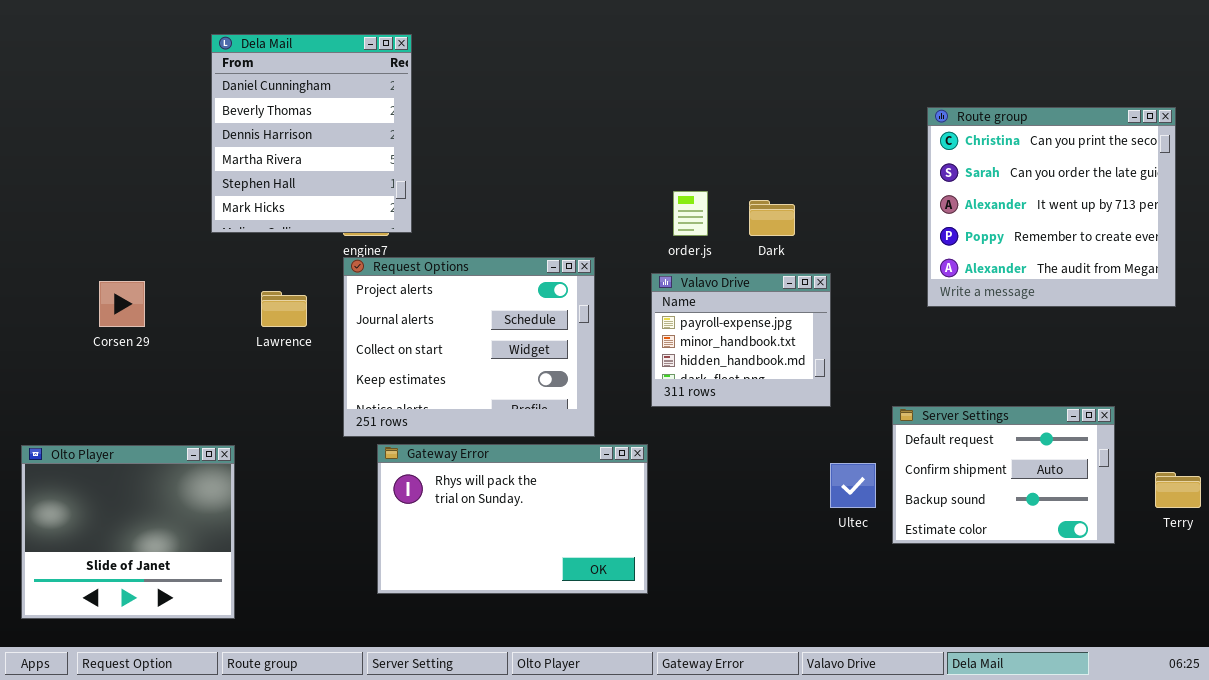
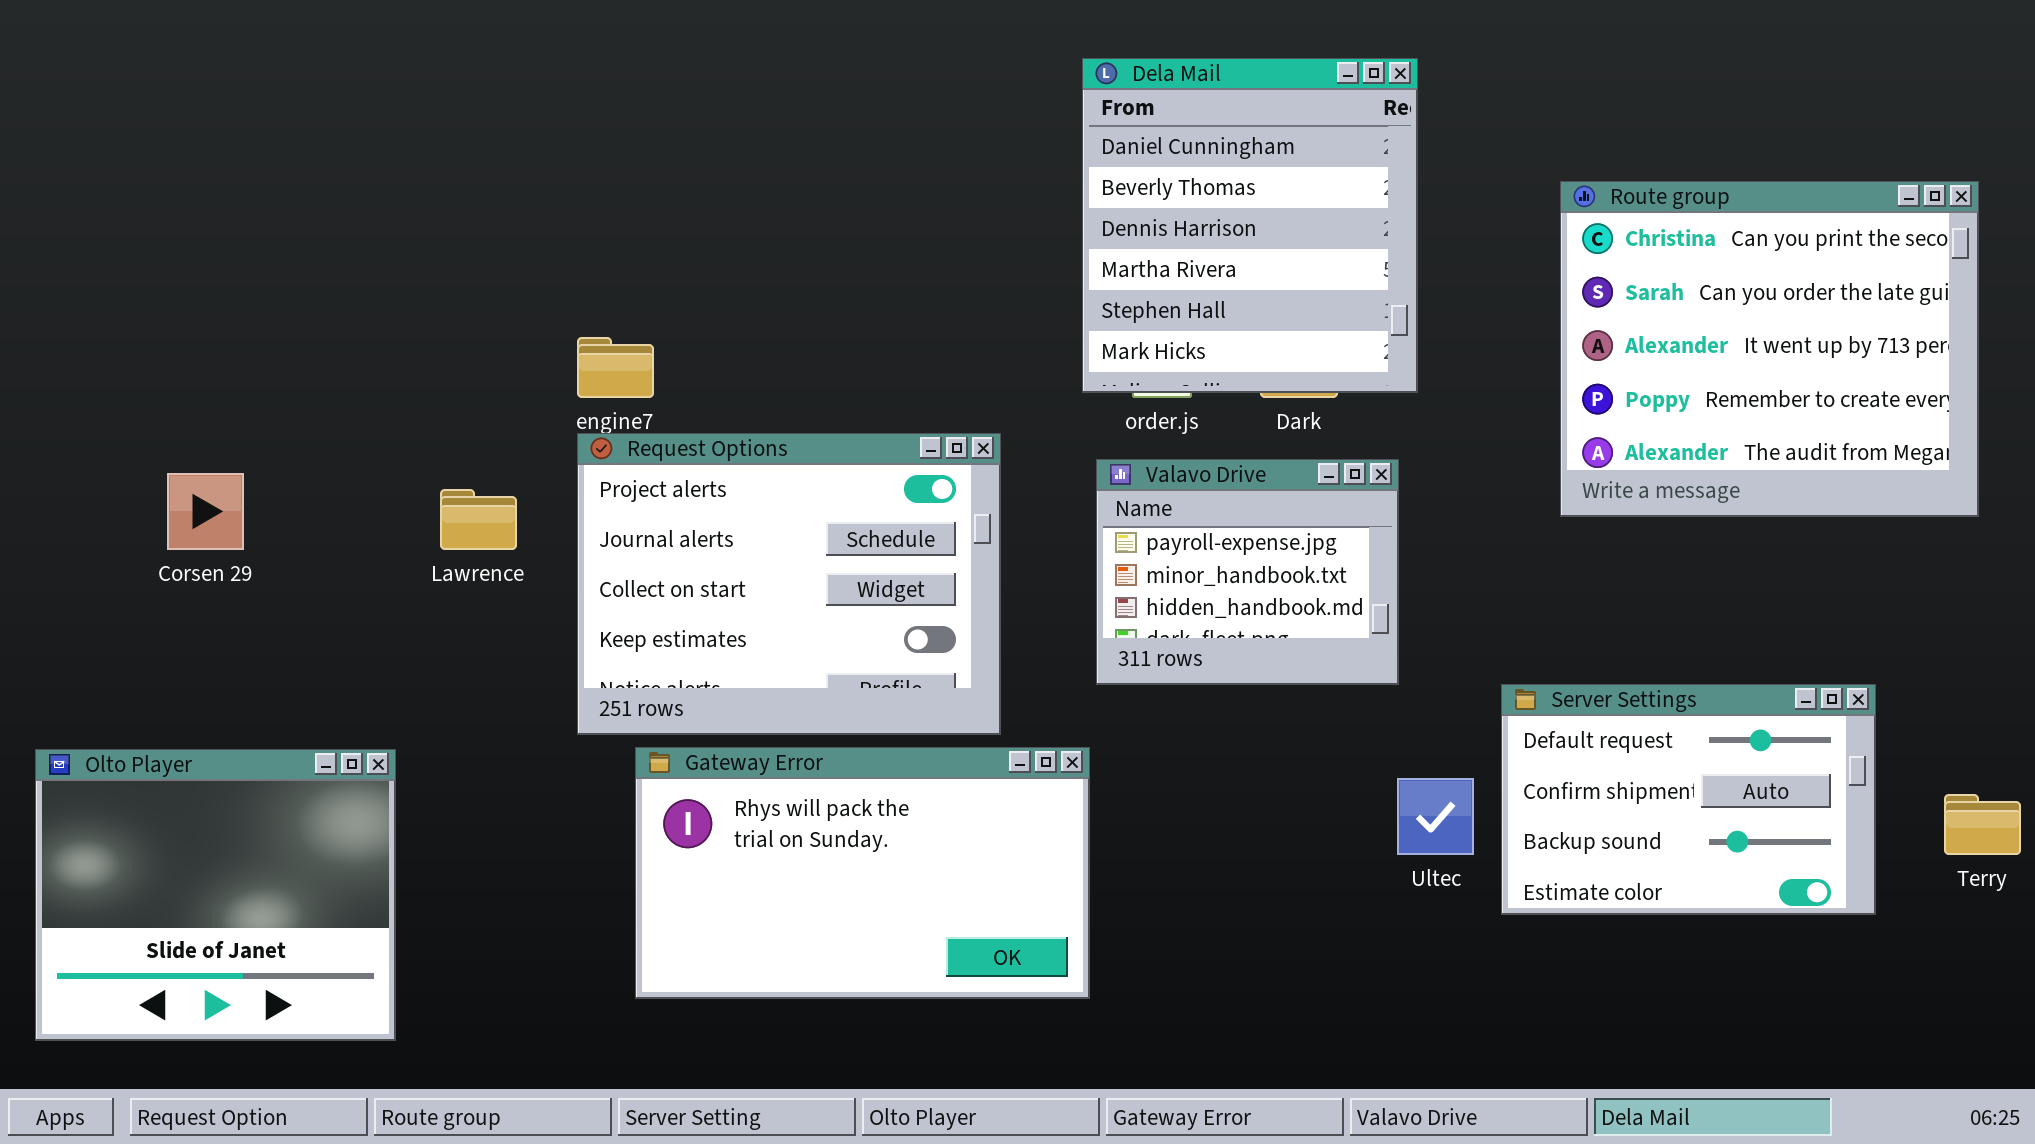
Dela Mail: [211,34,412,233] -> [1082,58,1418,393], moved

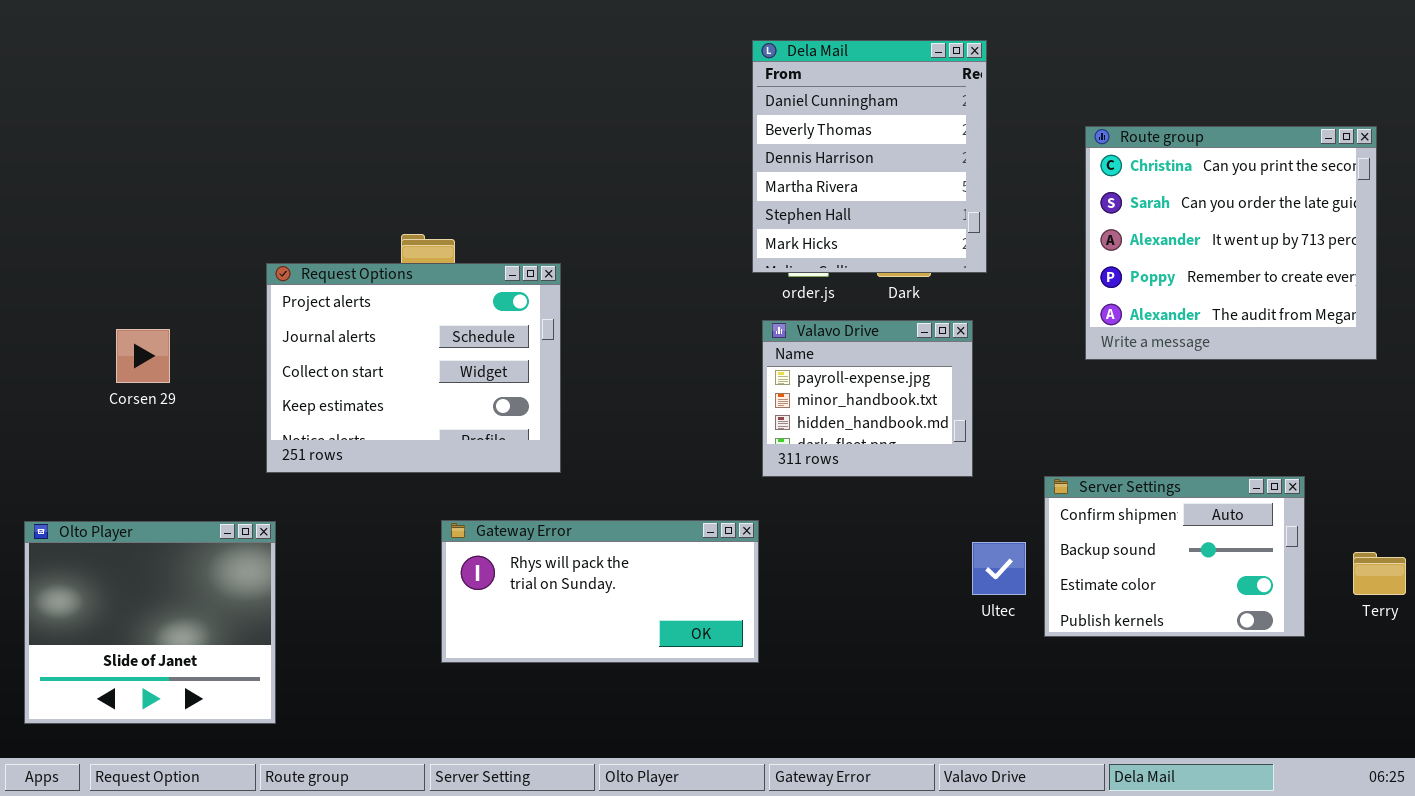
Request Options: [577,433,1001,735] -> [266,263,561,473], moved
Server Settings: [1501,684,1876,915] -> [1044,476,1305,637], scrolled down 1 row
Gateway Error: [635,747,1090,999] -> [441,520,759,663], resized

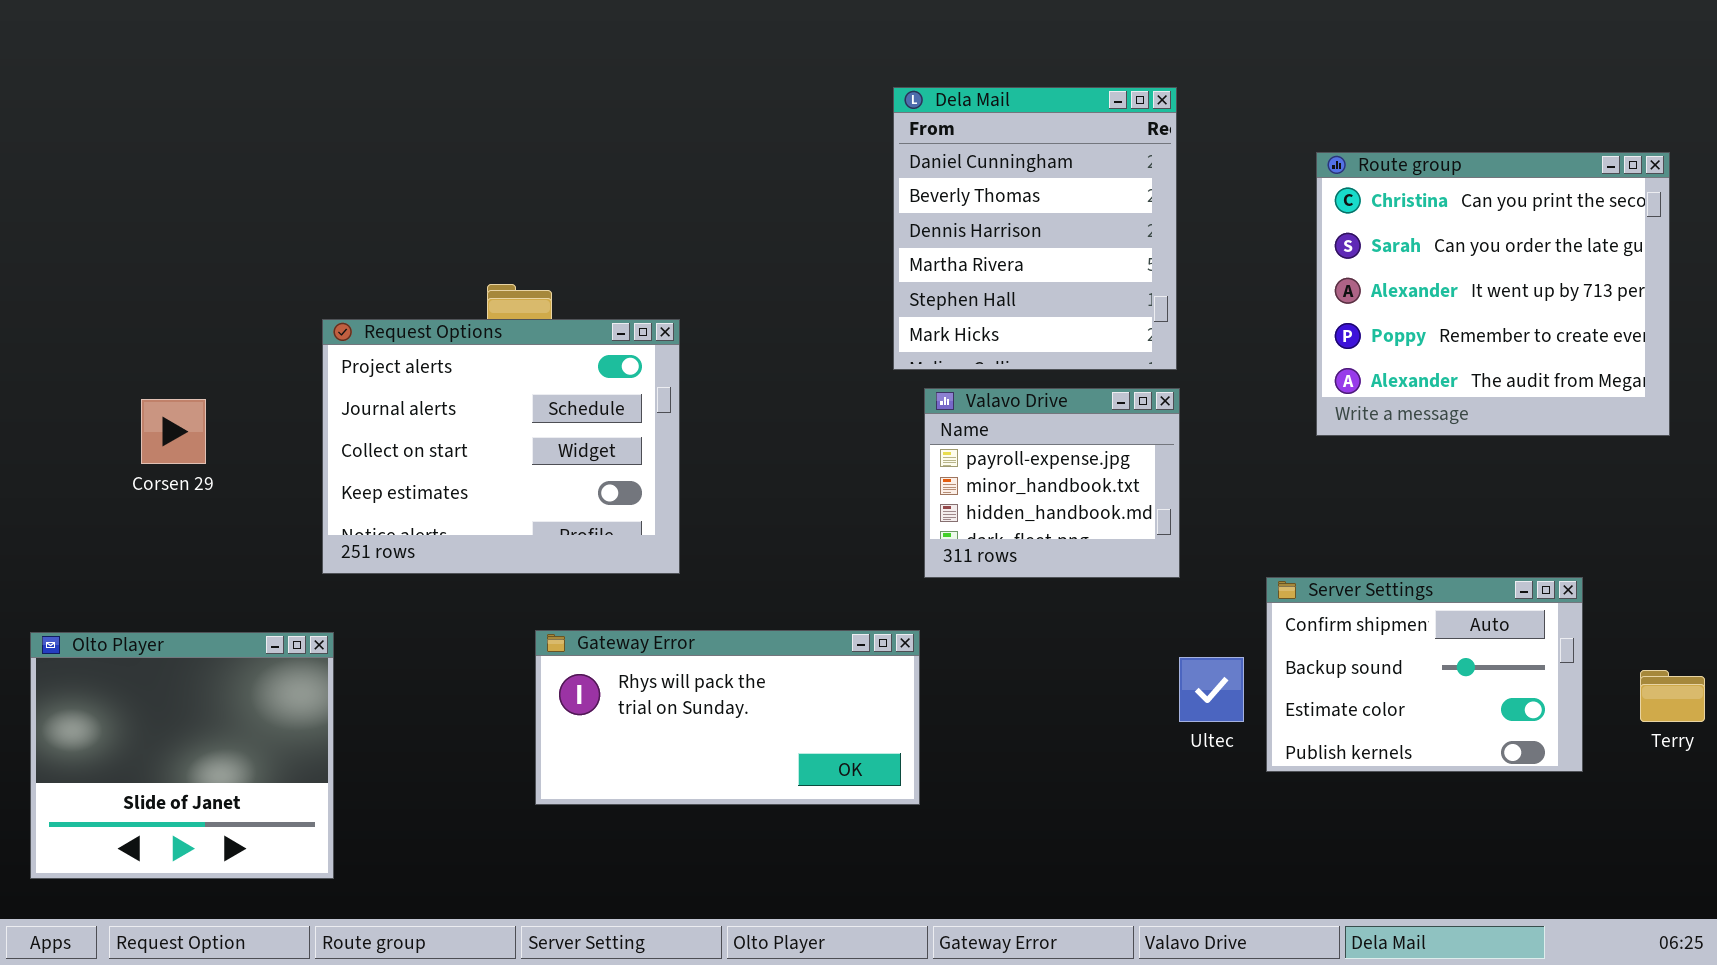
Dela Mail: [752,40,987,273] -> [893,87,1177,370], moved

